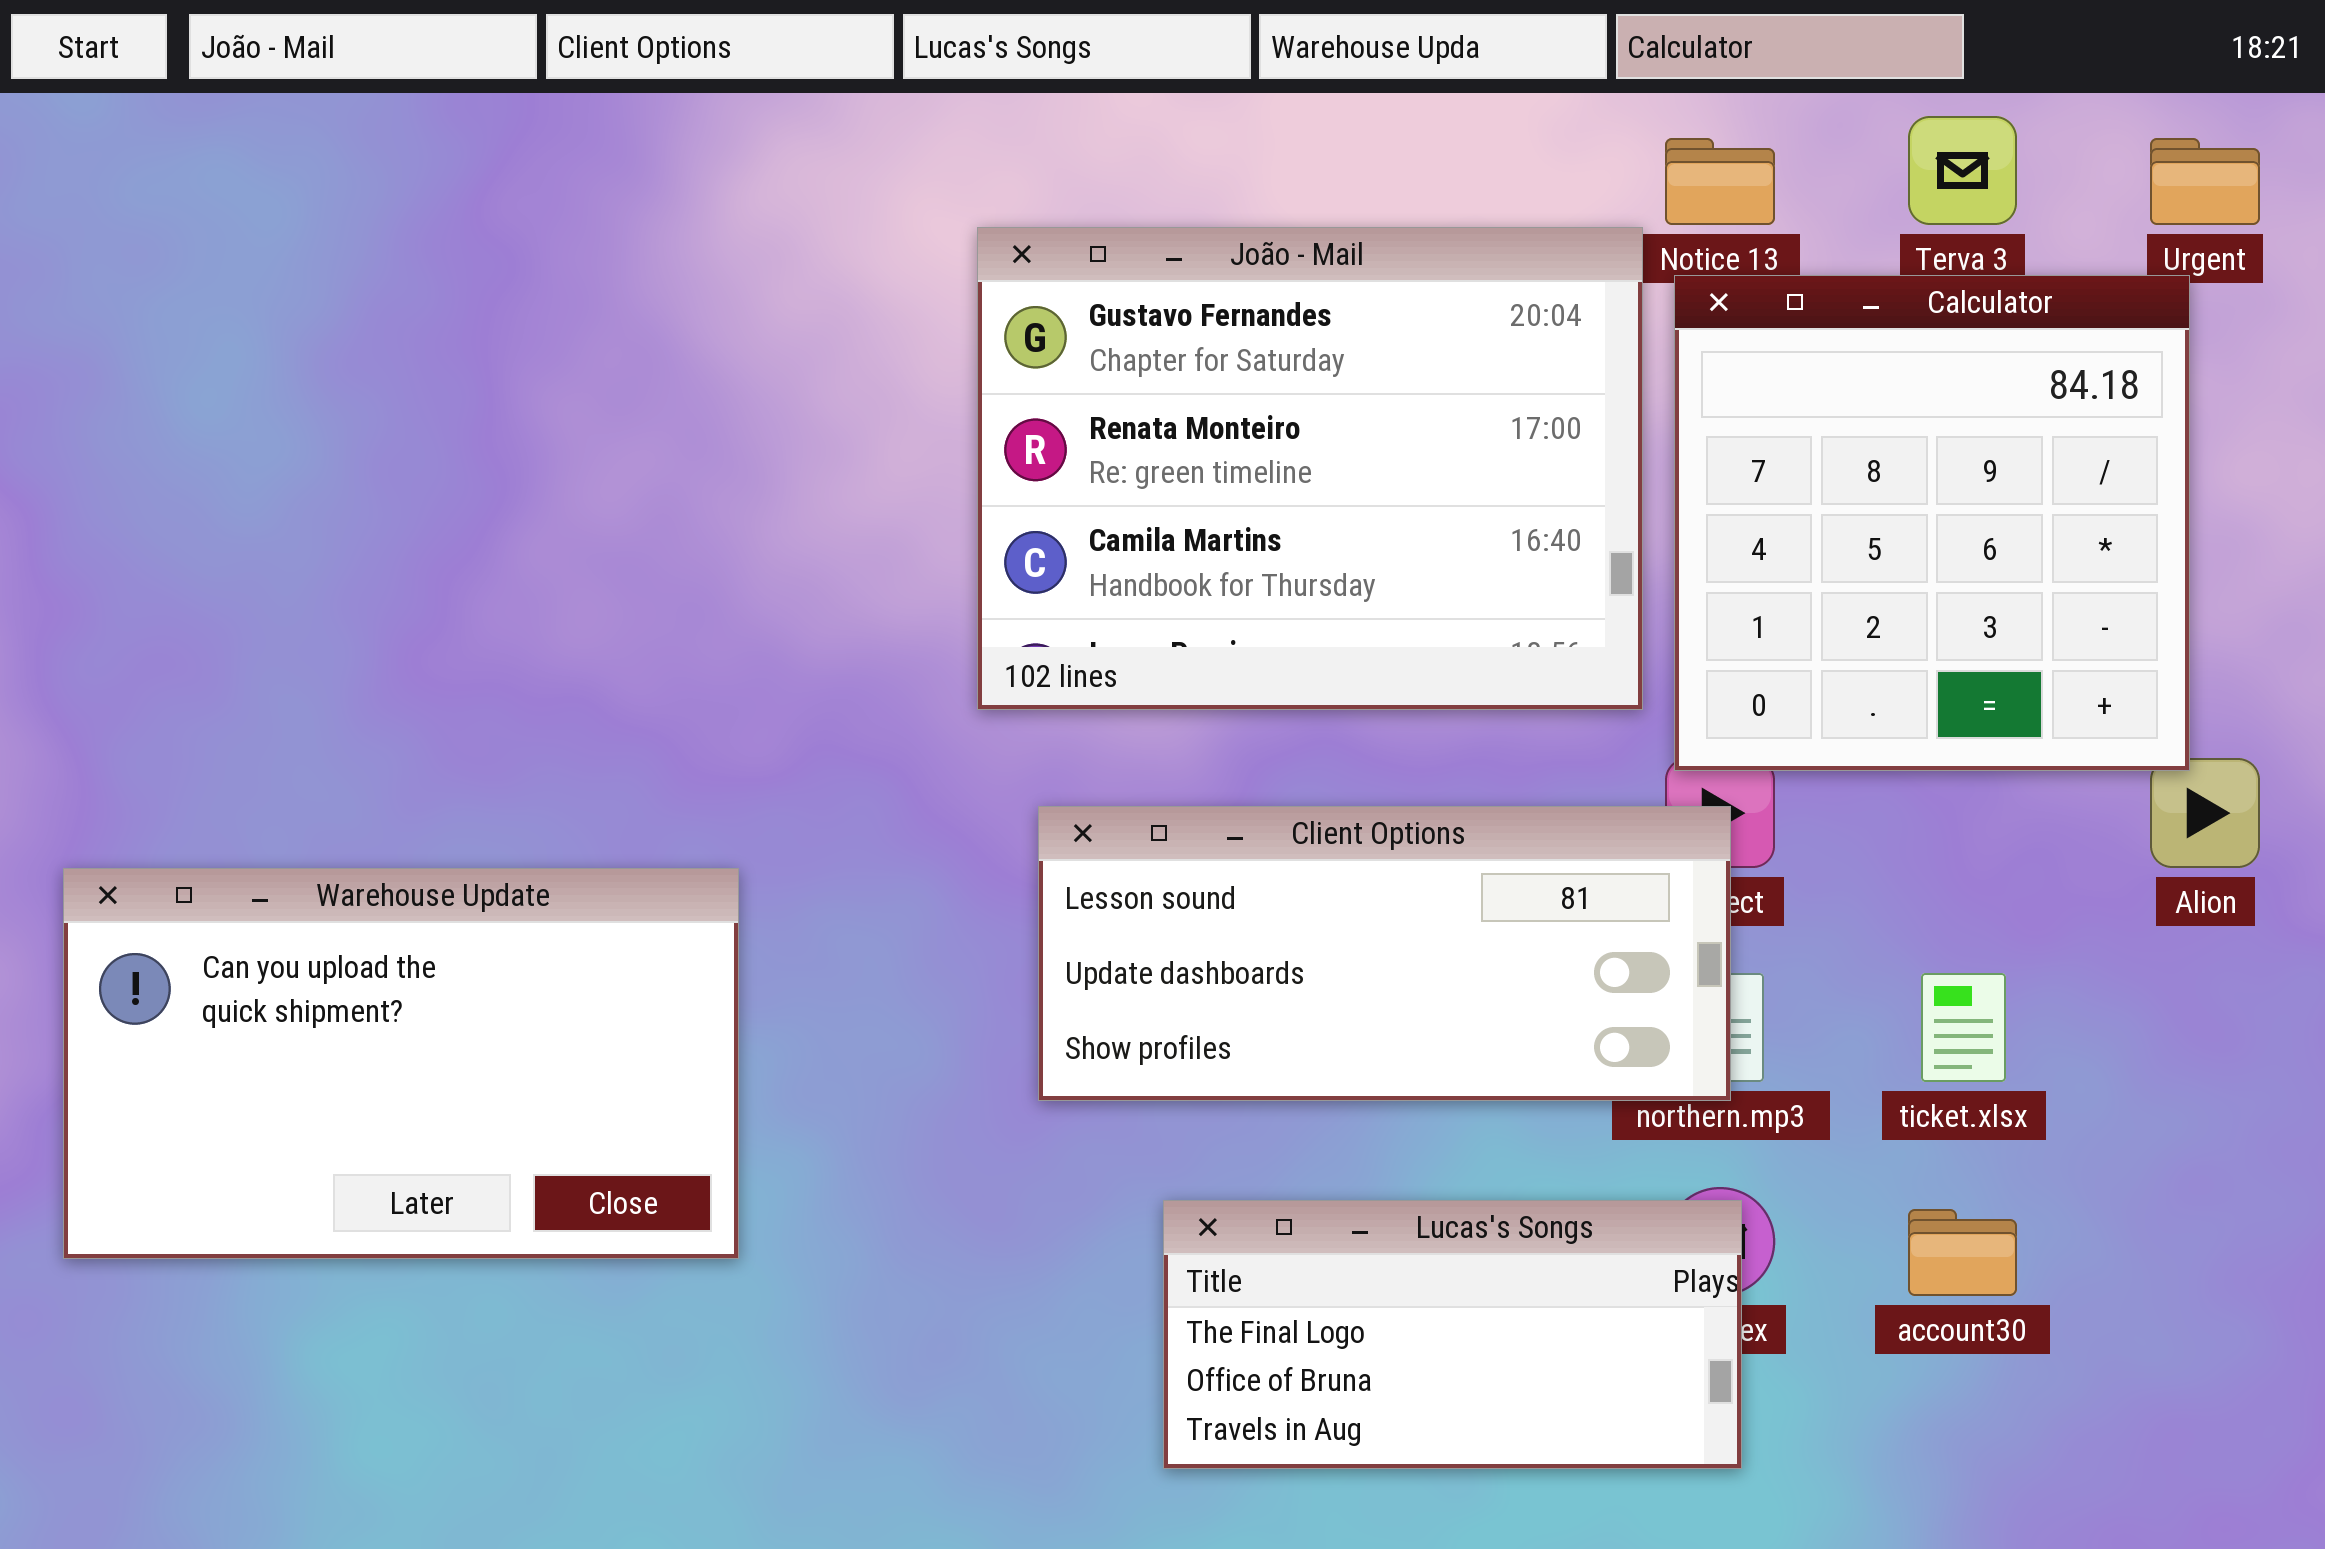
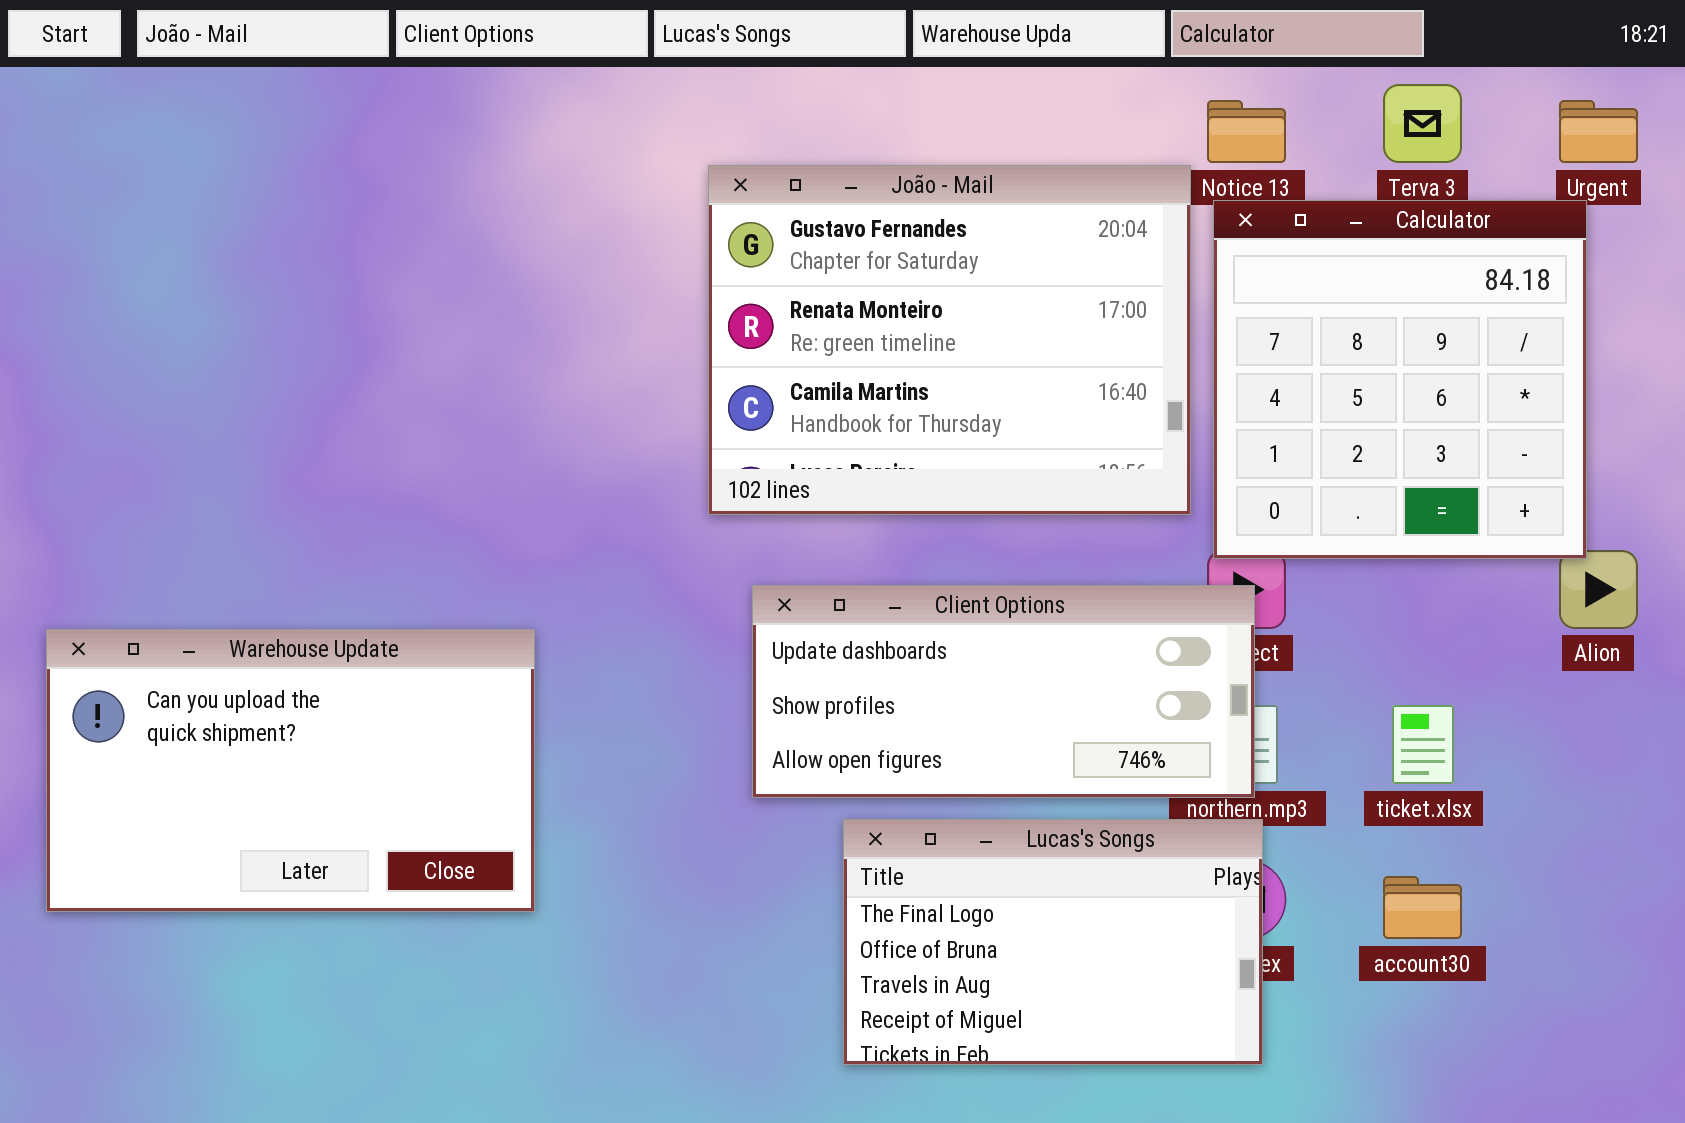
Client Options: [1038,806,1731,1101] -> [752,585,1255,798], scrolled down 1 row
Lucas's Songs: [1163,1200,1742,1469] -> [843,819,1263,1065], resized

